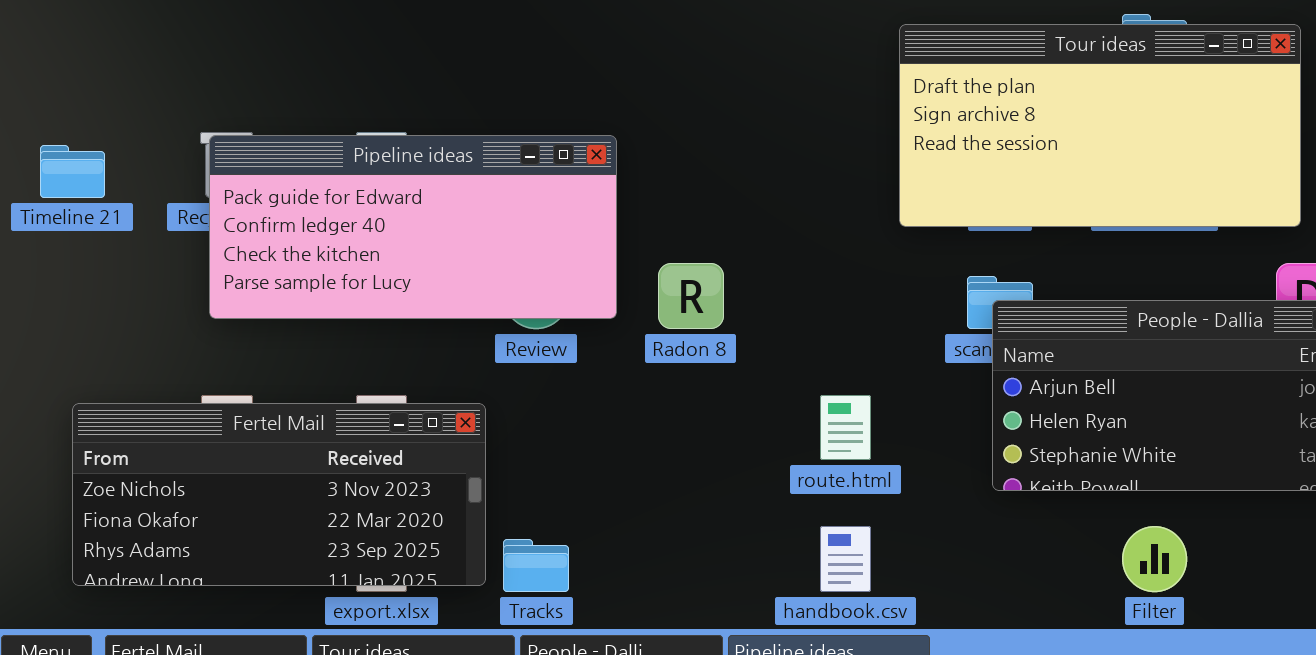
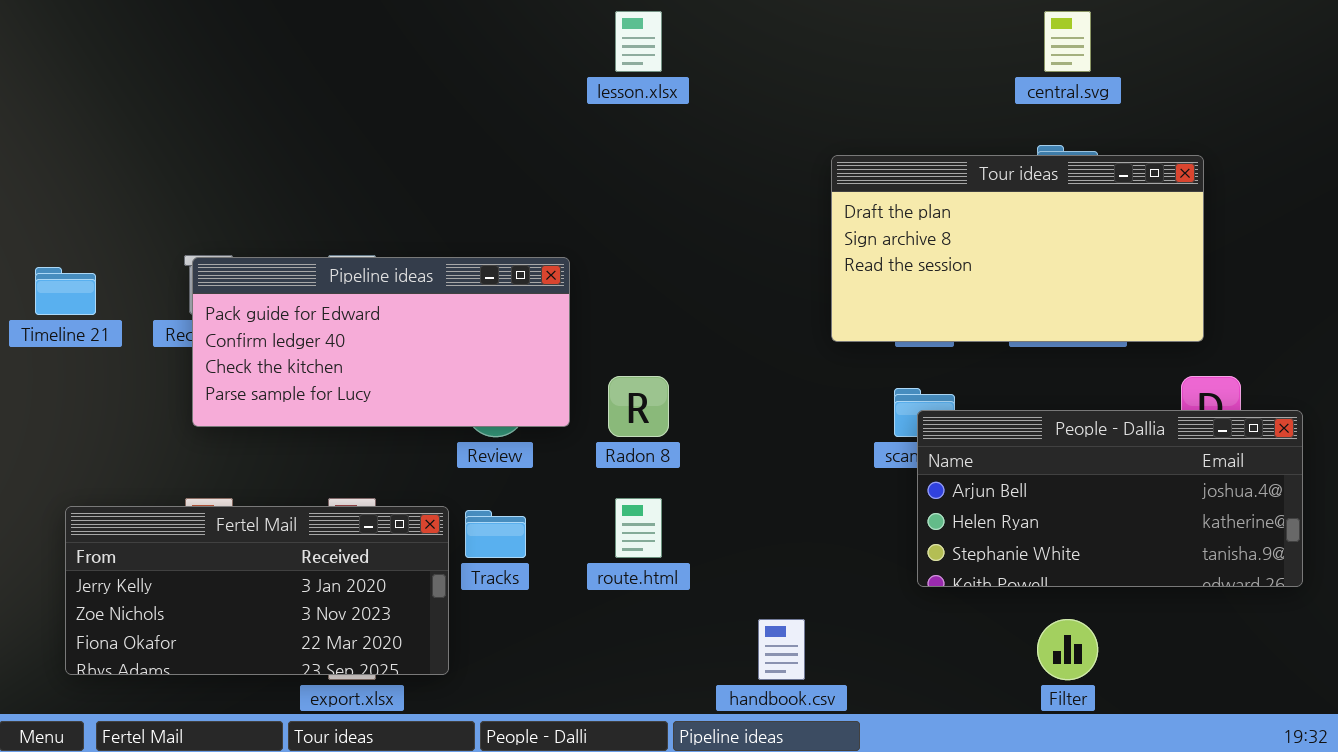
route.html: [820,395,871,460] -> [615,498,662,558], moved
Fertel Mail: [72,403,486,586] -> [65,506,449,675], scrolled up 1 row
Tracks: [503,539,569,592] -> [465,510,526,558], moved

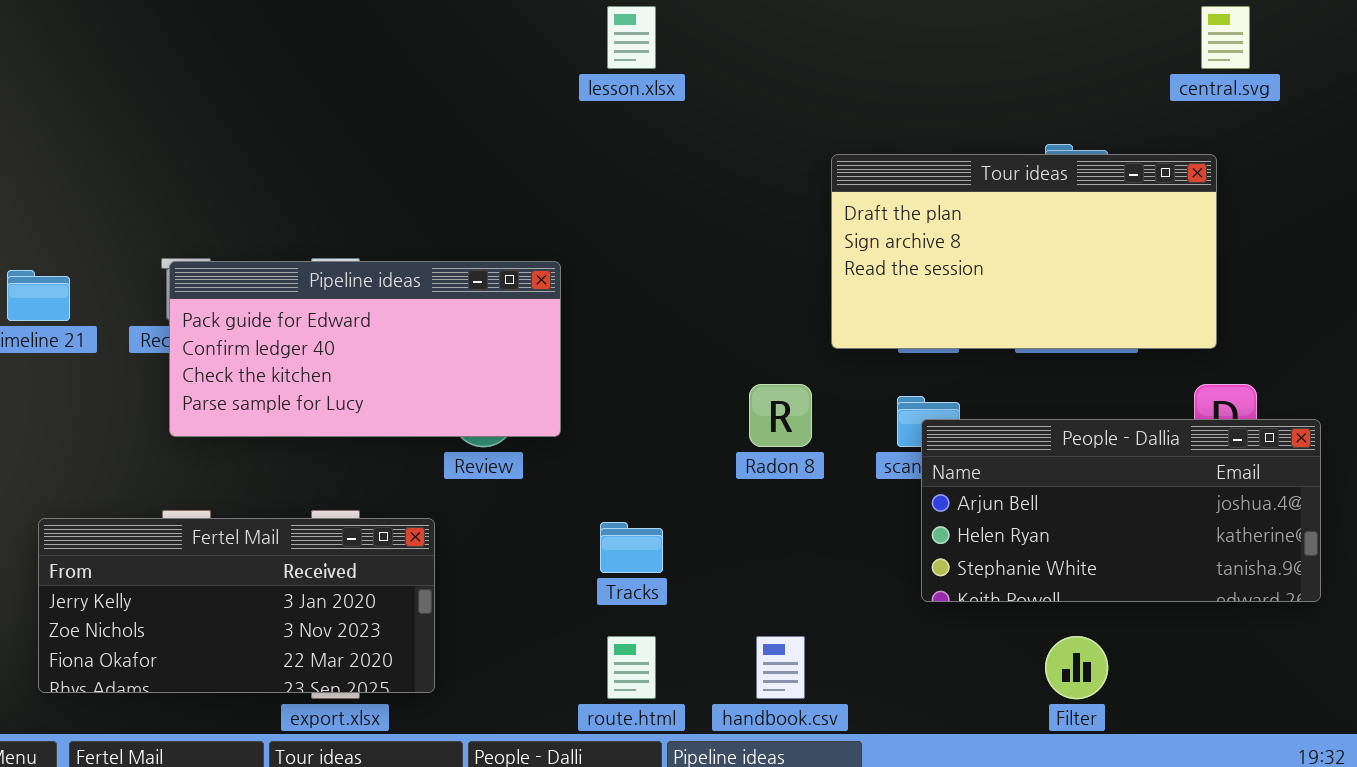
central.svg: [1044,11,1091,72] -> [1201,6,1250,69], moved
Radon 8: [608,376,669,437] -> [749,384,812,447], moved
route.html: [615,498,662,558] -> [607,636,656,699], moved
Tracks: [465,510,526,558] -> [600,522,663,573], moved

